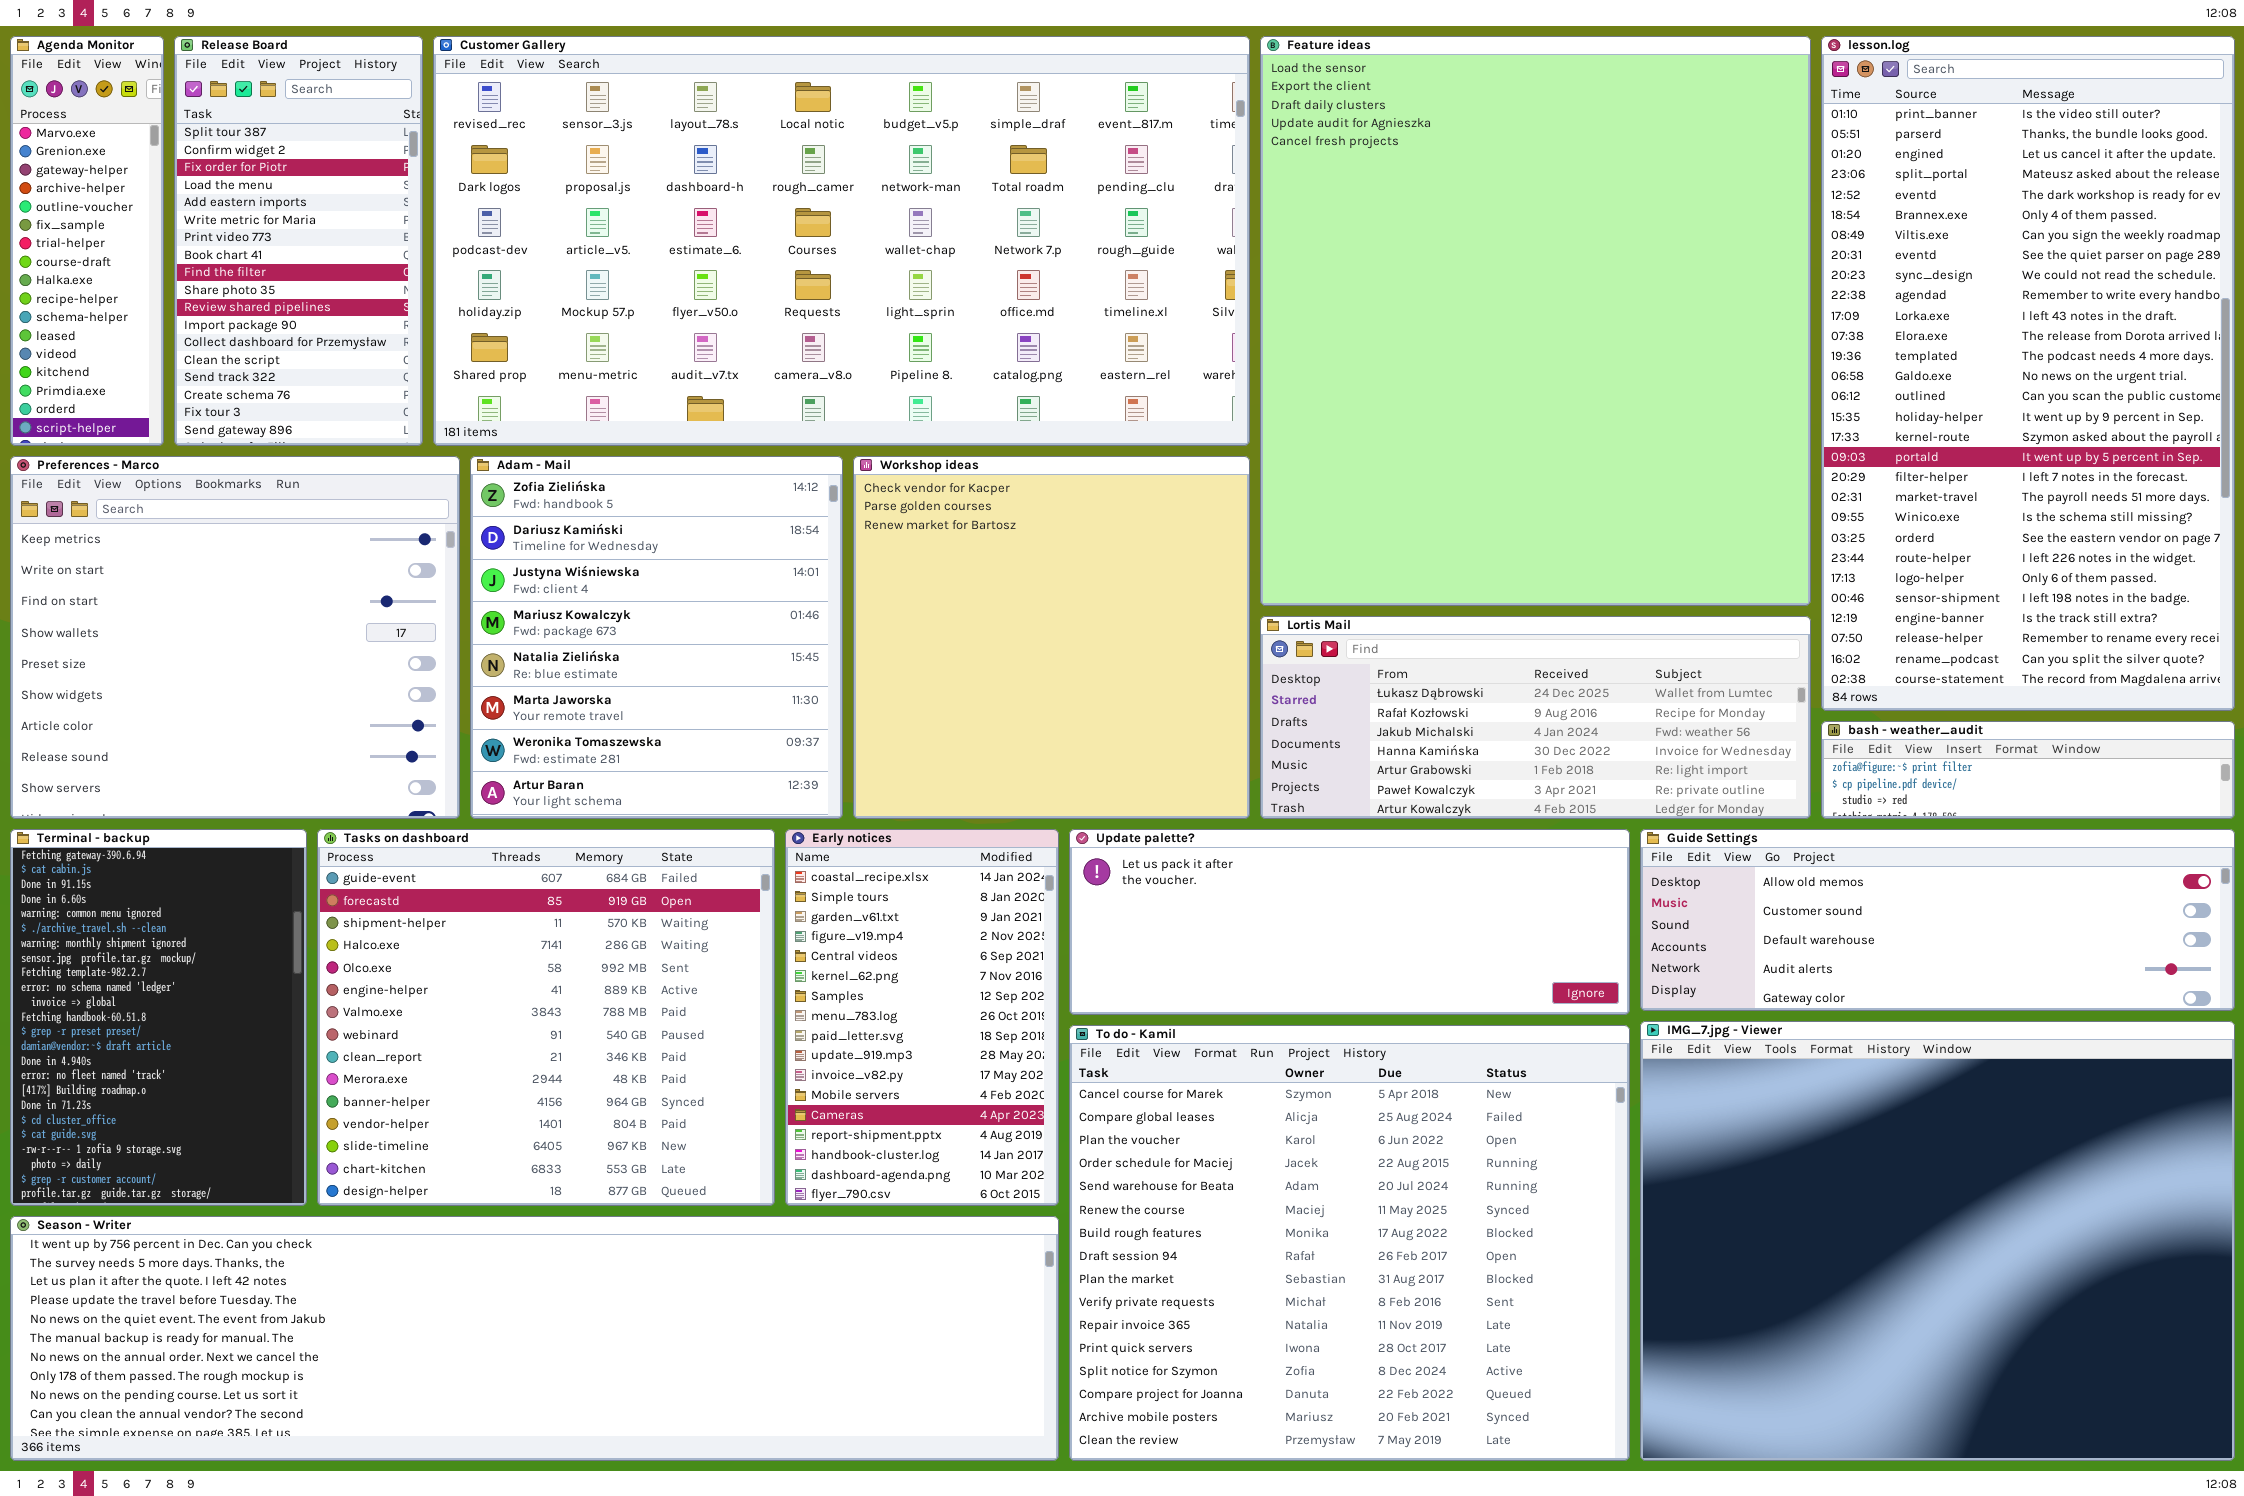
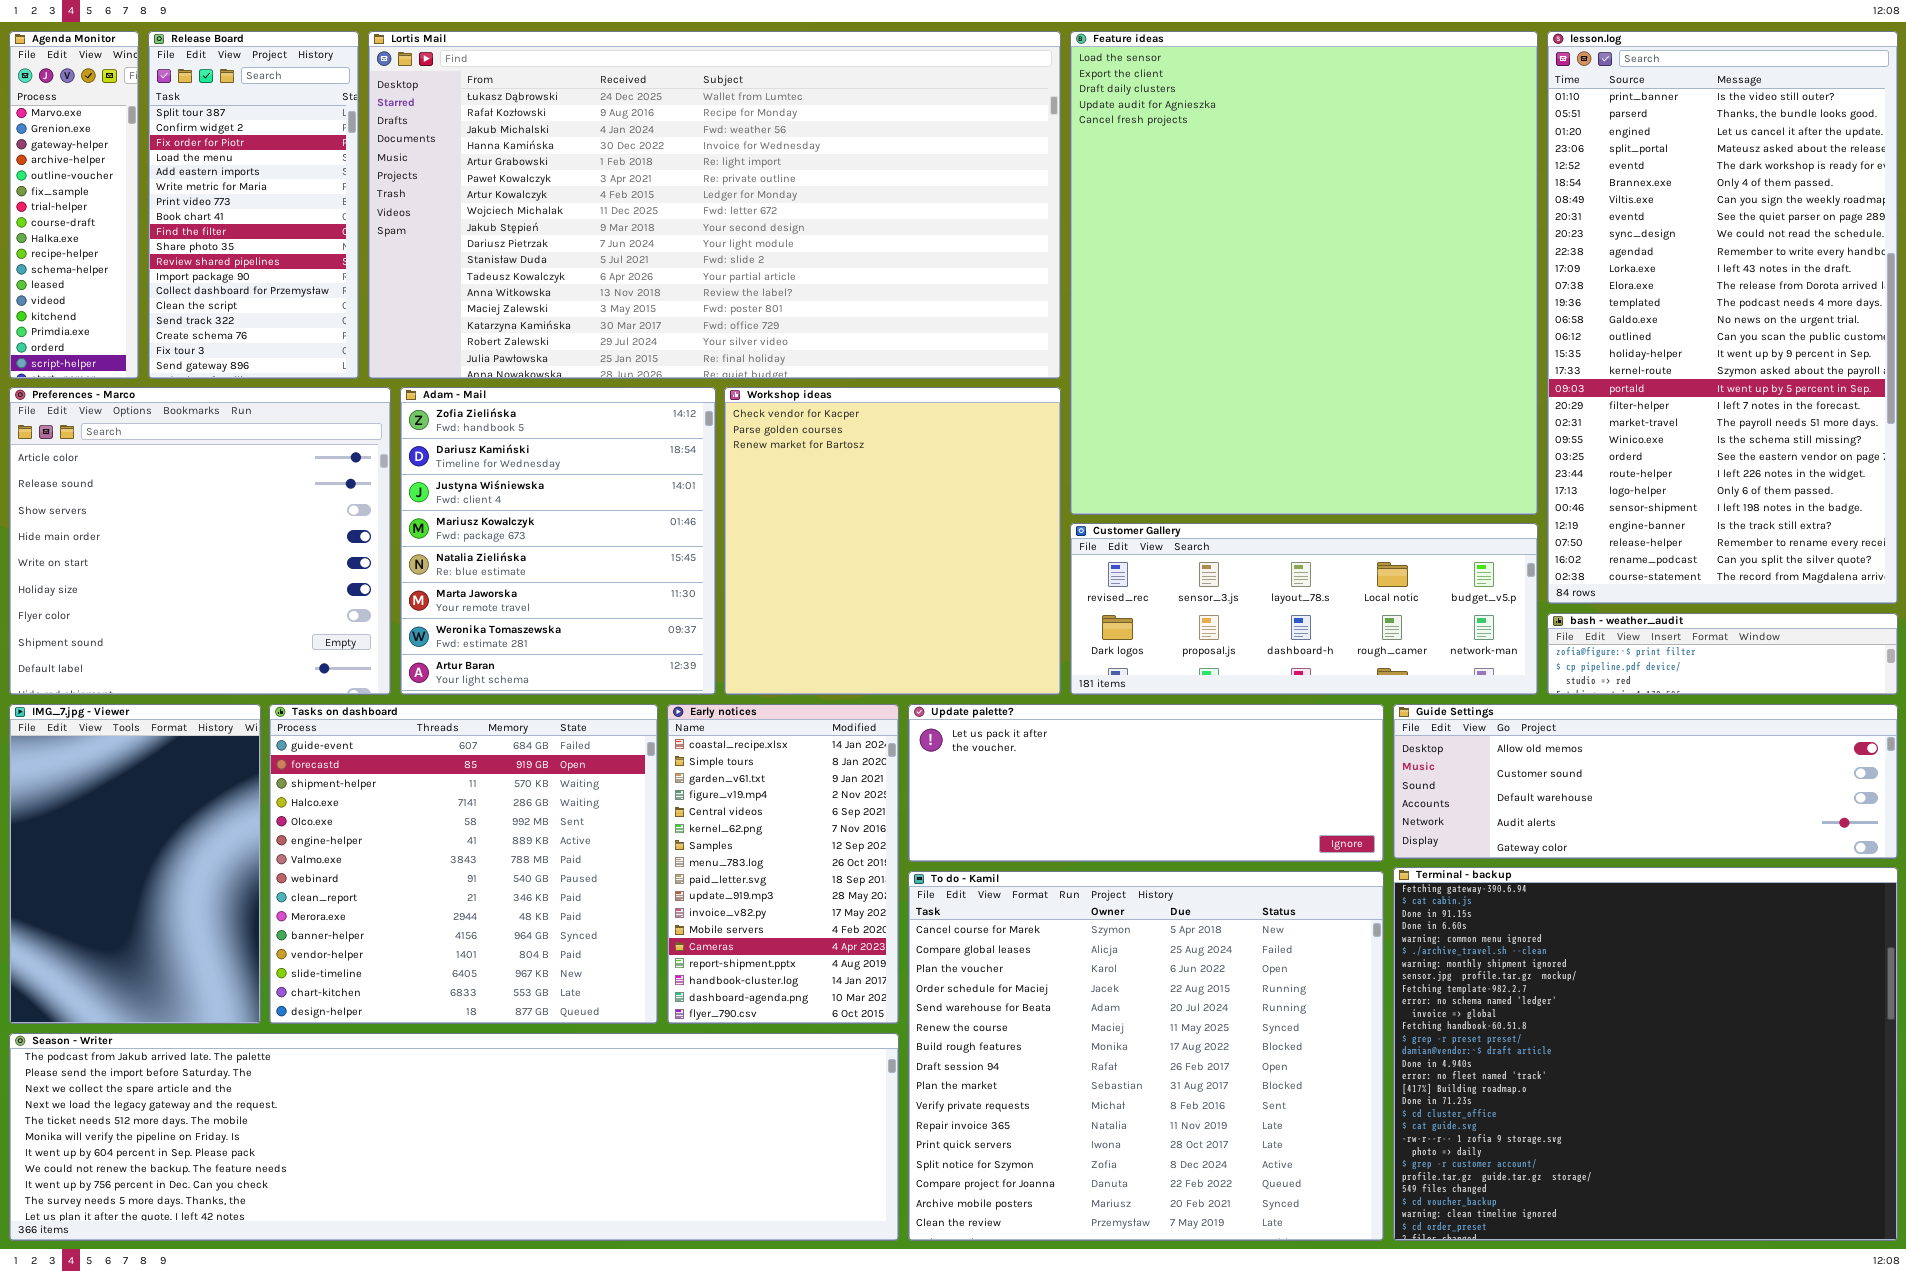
Customer Gallery: [433,36,1250,446] -> [1070,523,1538,695], moved, resized
Preferences - Marco: [10,456,460,819] -> [9,387,391,695], scrolled down 6 rows
Lortis Mail: [1260,616,1811,819] -> [368,31,1061,379], moved, resized
Terminal - backup: [10,829,307,1206] -> [1393,867,1898,1241], moved, resized
IMG_7.jpg - Viewer: [1640,1021,2235,1461] -> [9,704,261,1024], moved, resized
Season - Writer: [10,1216,1059,1461] -> [9,1033,899,1241], scrolled up 8 rows

